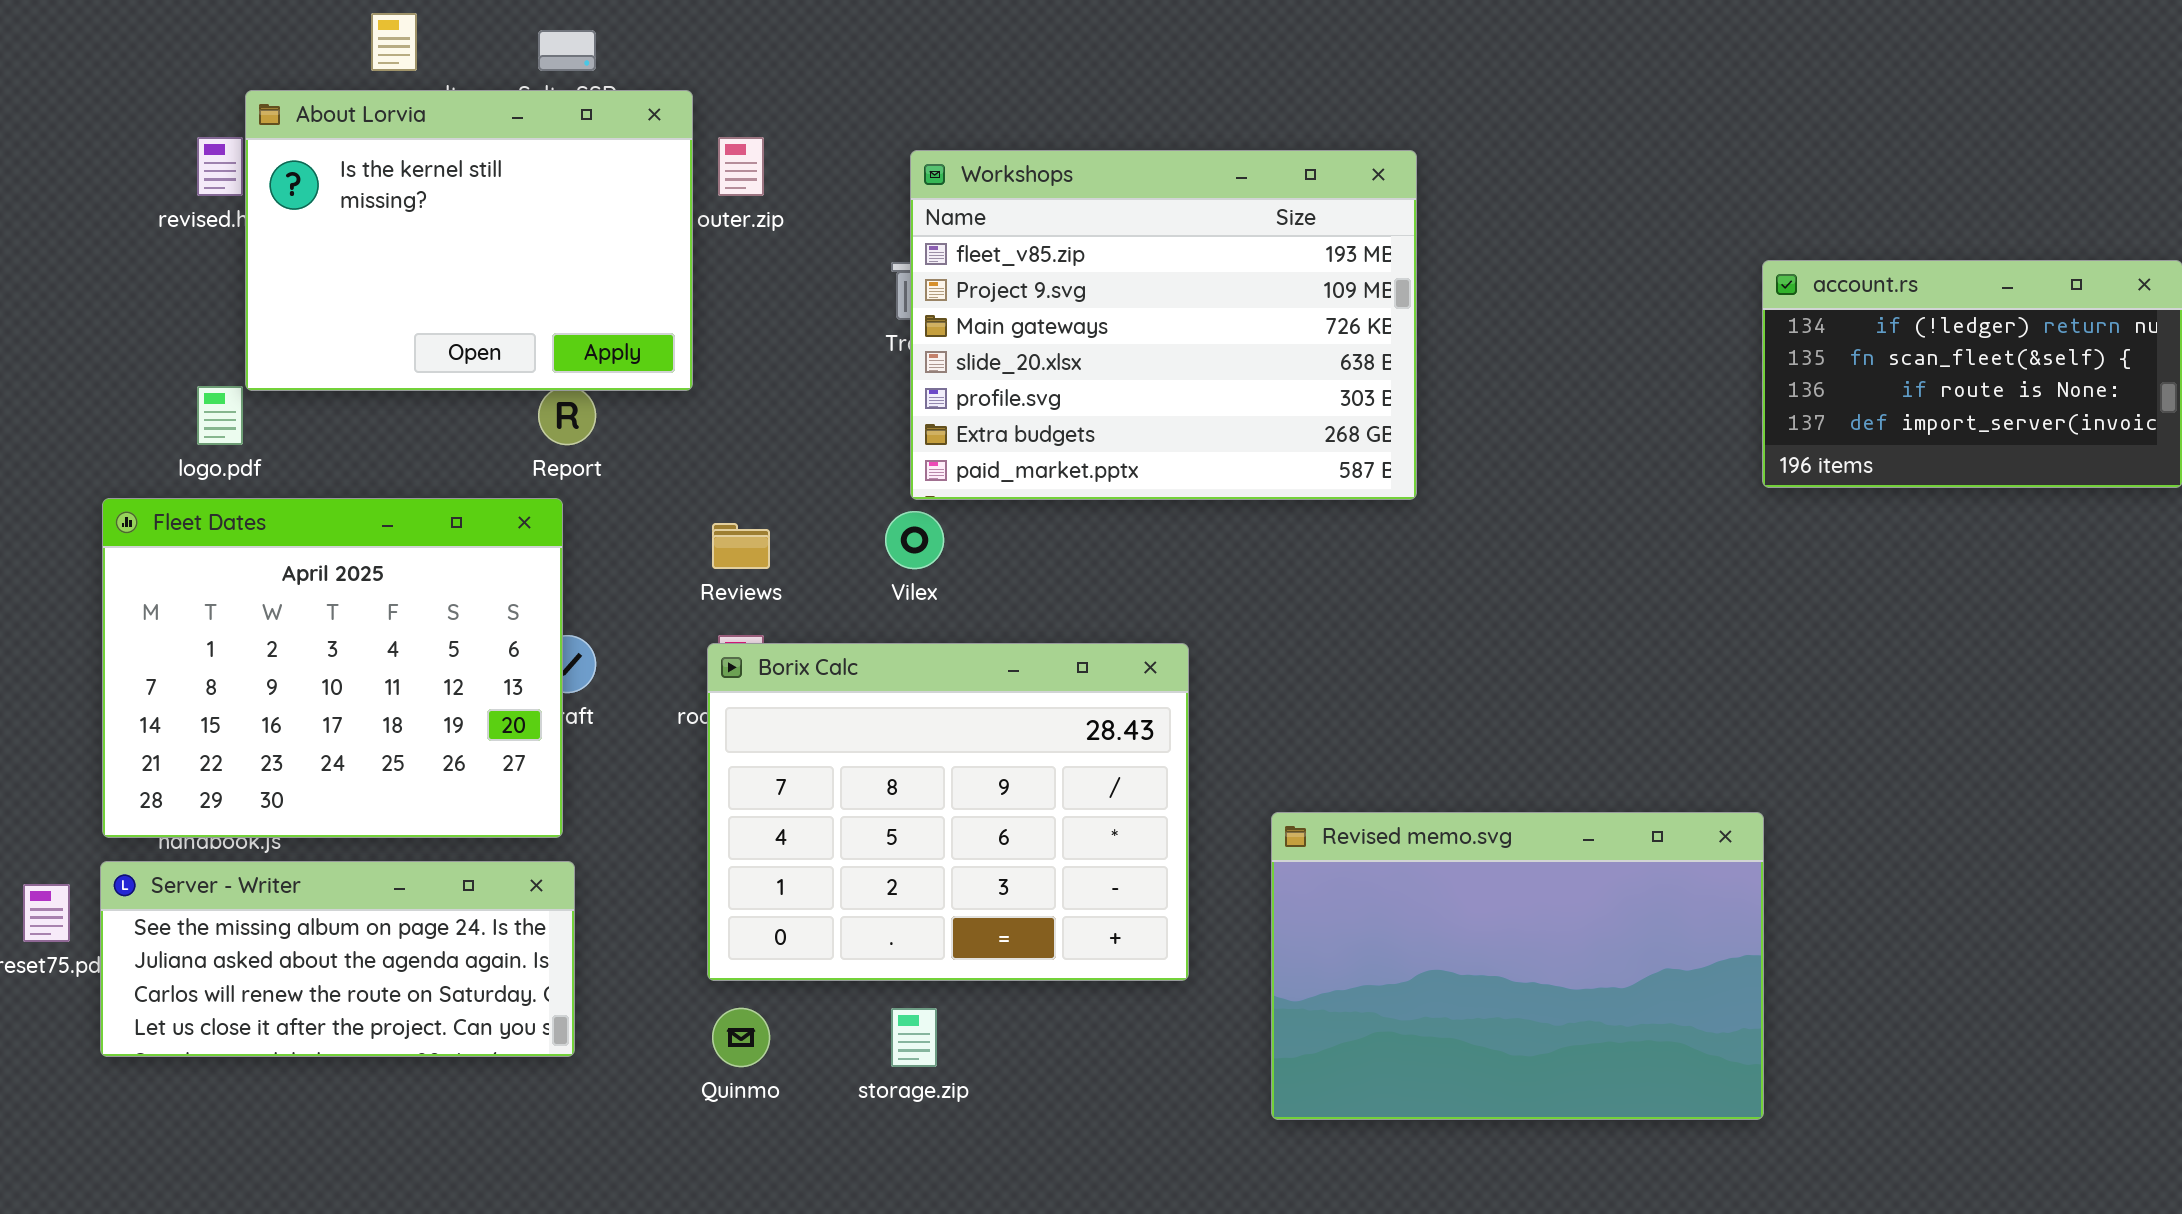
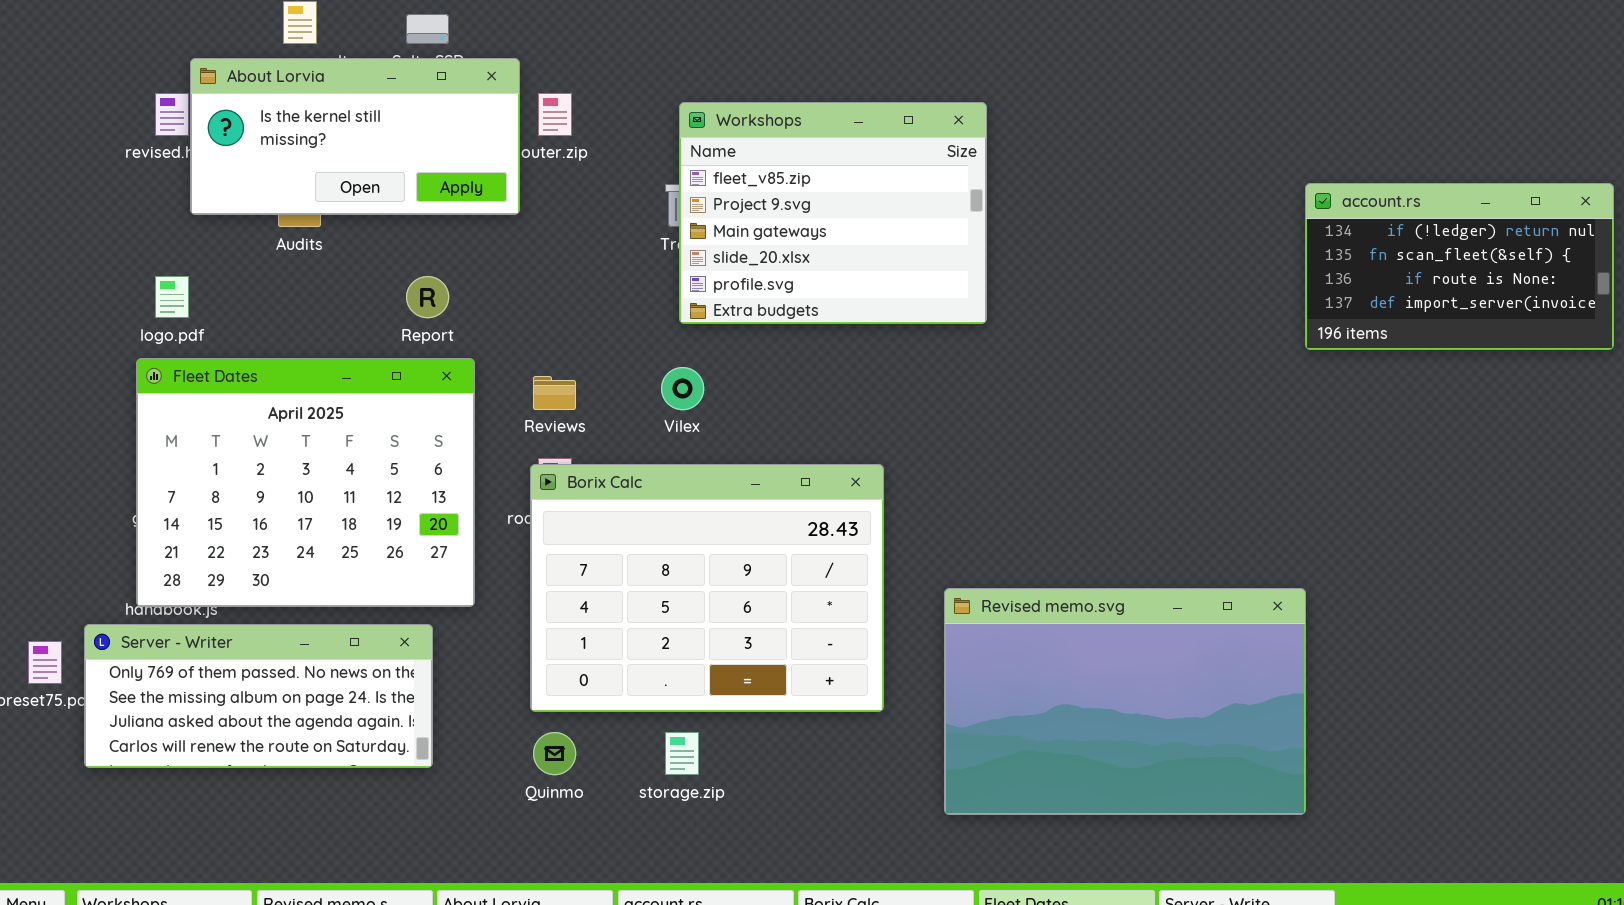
About Lorvia: [245,90,693,391] -> [190,58,520,215], resized
Workshops: [910,150,1417,500] -> [679,102,987,324], resized
Fleet Dates: [102,498,563,838] -> [136,358,475,607], moved
Server - Writer: [100,861,575,1057] -> [84,624,433,768], scrolled up 1 row

